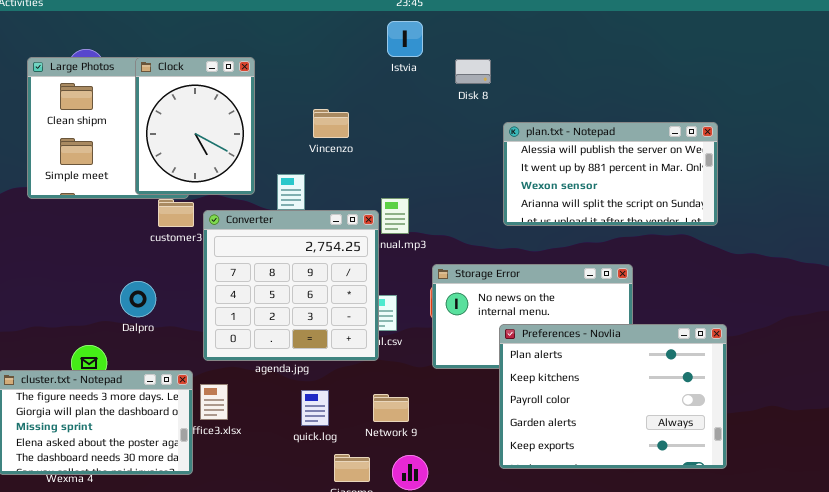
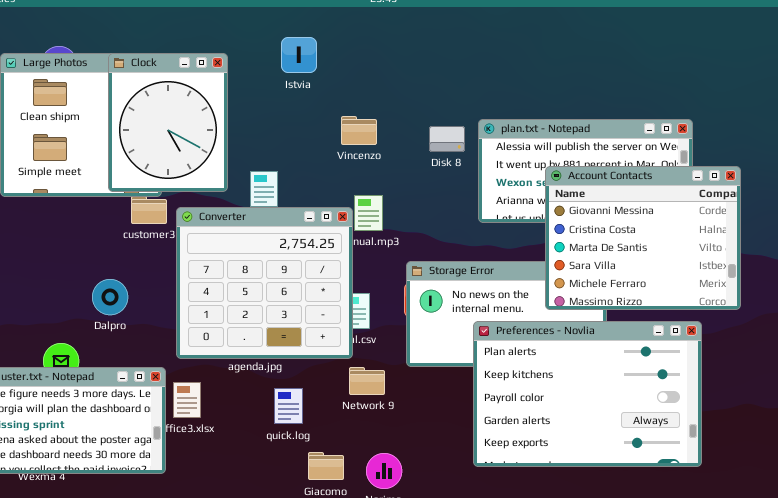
Istvia: [387,21,423,57] -> [281,37,317,73], moved
Disk 8: [455,59,491,84] -> [429,126,465,152], moved
Vincenzo: [313,109,349,138] -> [341,116,377,145], moved
Account Contacts: none -> [545,166,741,310], opened
Network 9: [373,394,409,422] -> [349,367,385,395], moved

